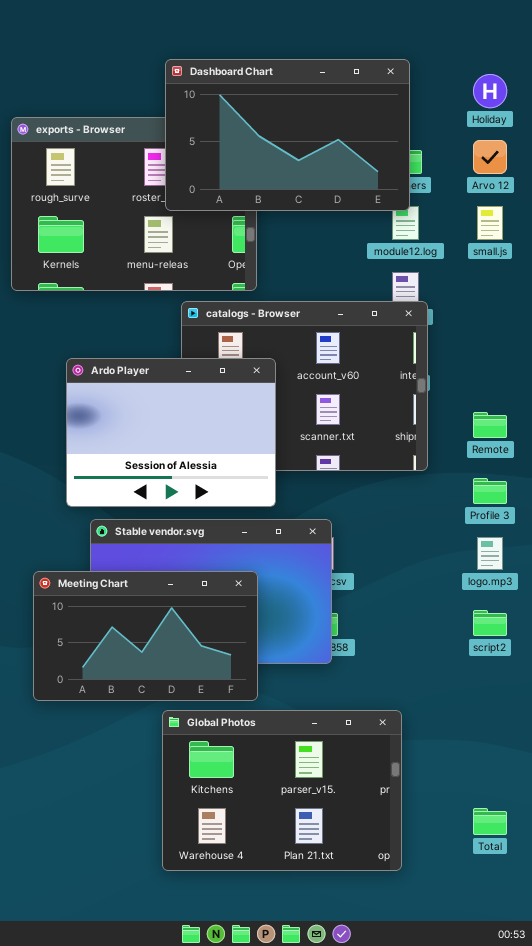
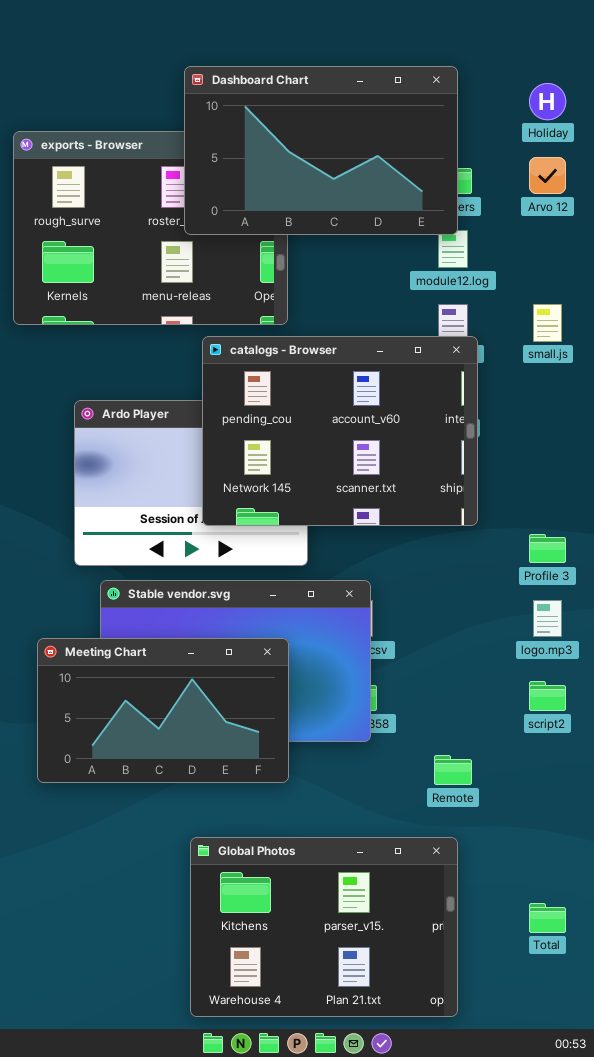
small.js: [477,206,503,240] -> [533,304,562,342], moved
catalogs - Browser: [181,301,428,471] -> [202,336,478,526], raised
Remote: [473,412,507,438] -> [434,755,472,785], moved
Global Photos: [162,710,402,871] -> [190,837,458,1017], moved

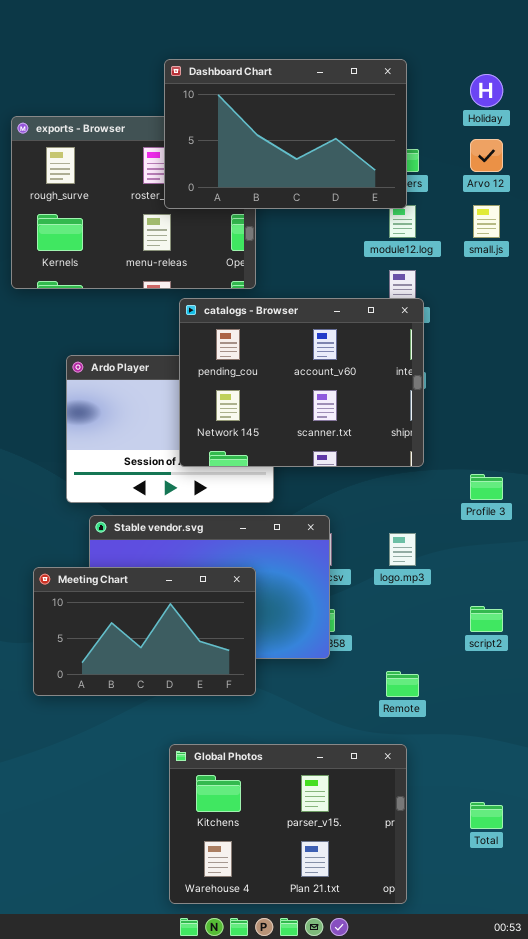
small.js: [533,304,562,342] -> [473,205,500,238], moved
logo.mp3: [533,600,562,637] -> [389,533,416,566], moved

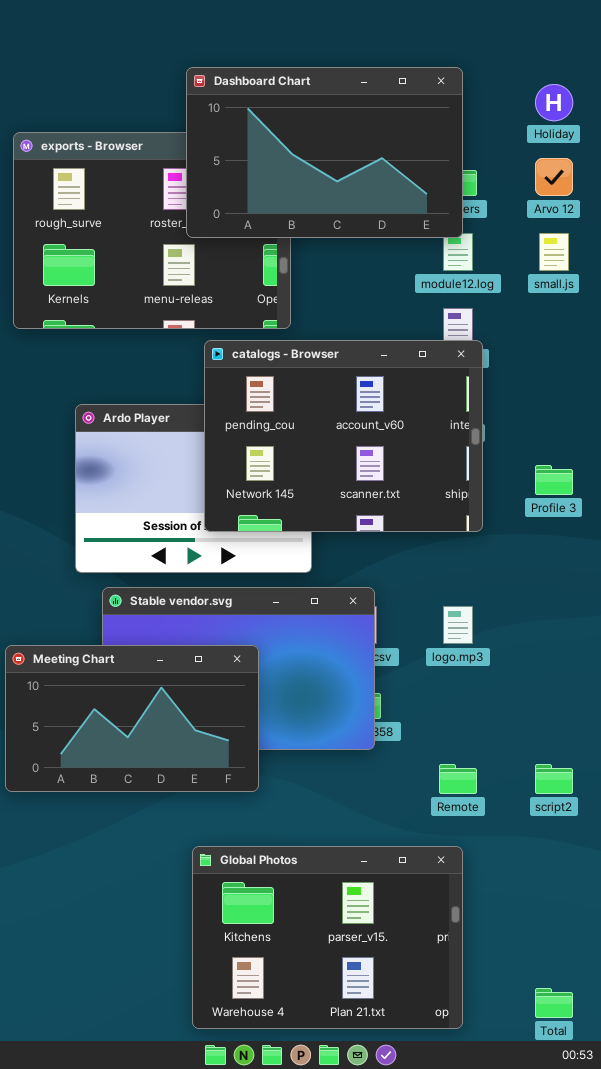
Profile 3: [470,474,503,500] -> [535,465,573,495], moved
Meeting Chart: [33,567,256,696] -> [5,645,259,792], moved
script2: [470,606,503,632] -> [535,764,573,794], moved
Total: [470,802,503,829] -> [535,988,573,1018], moved

